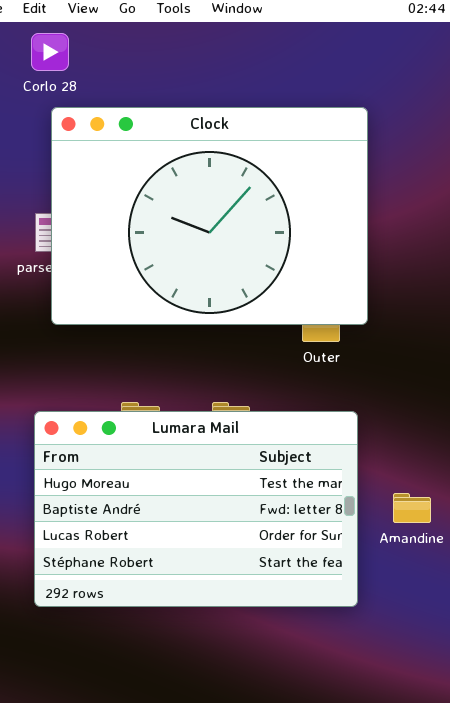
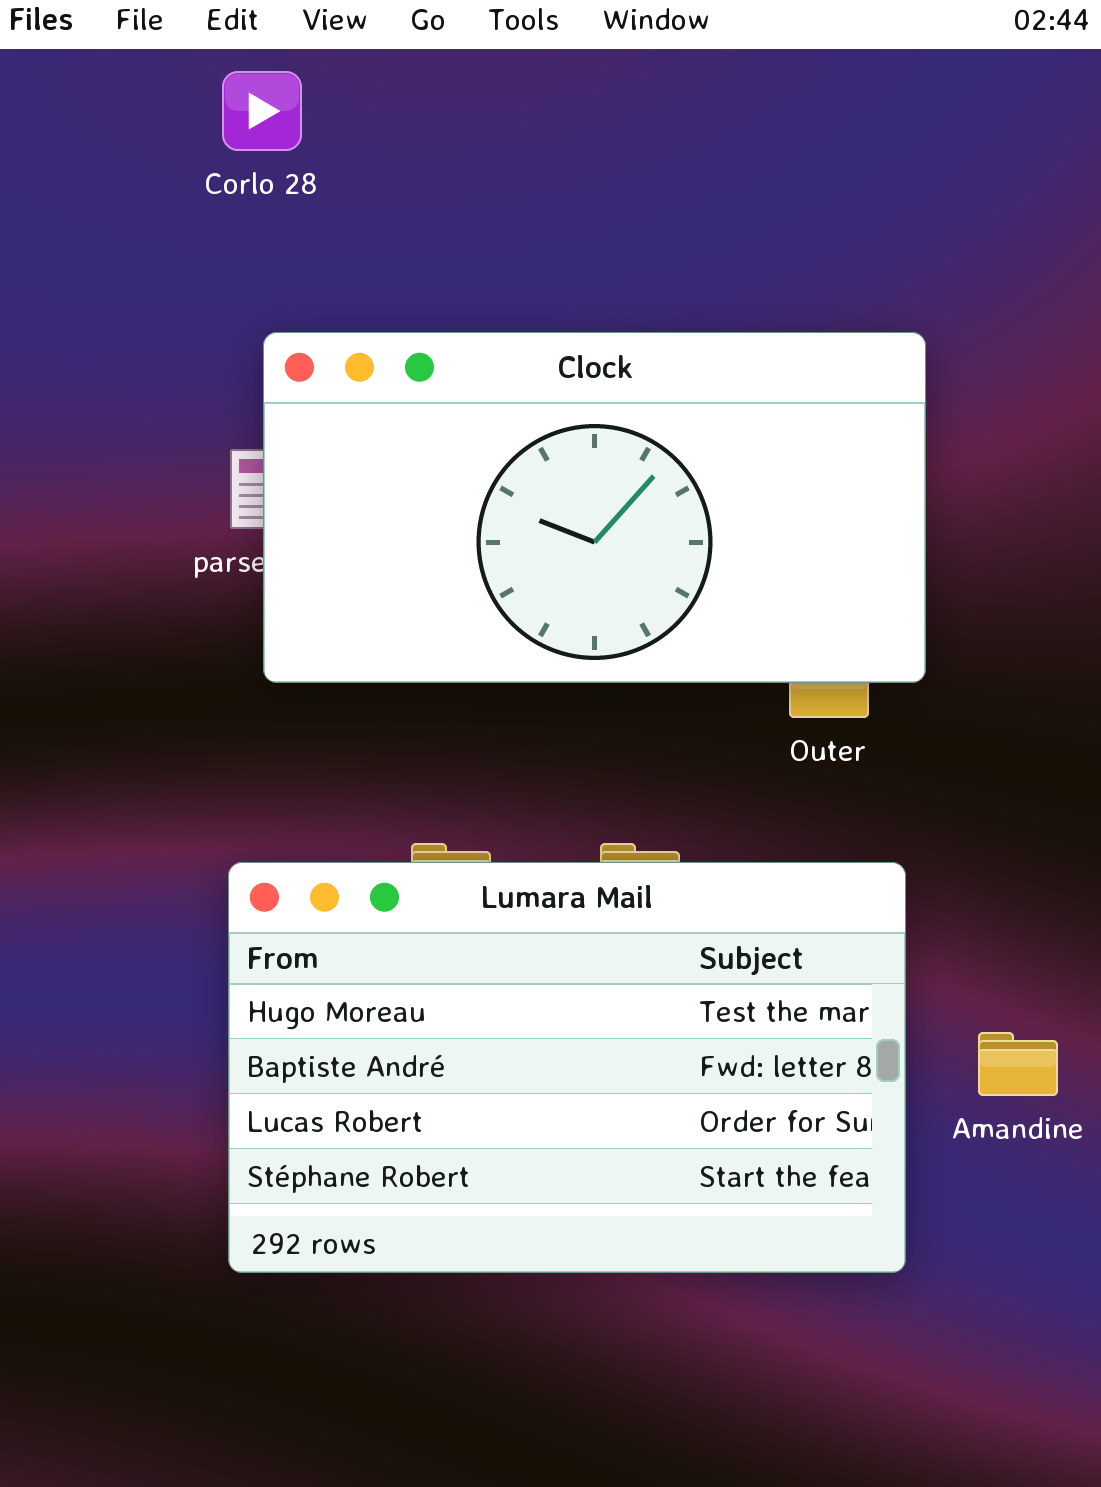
Clock: [51,107,368,325] -> [263,332,926,683], resized

